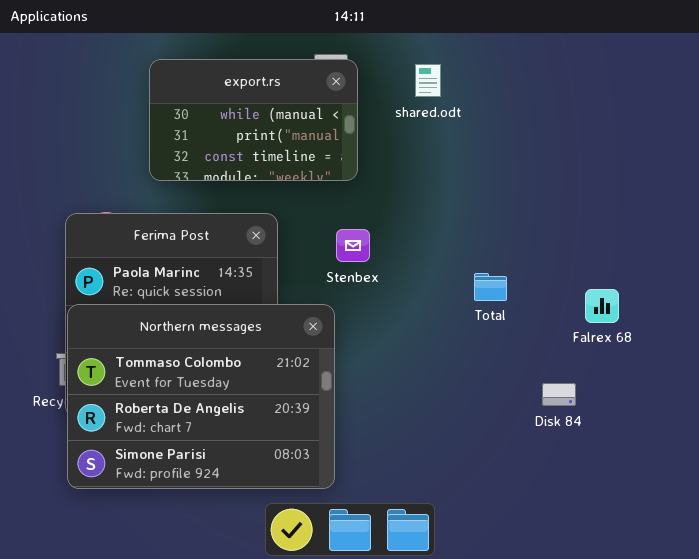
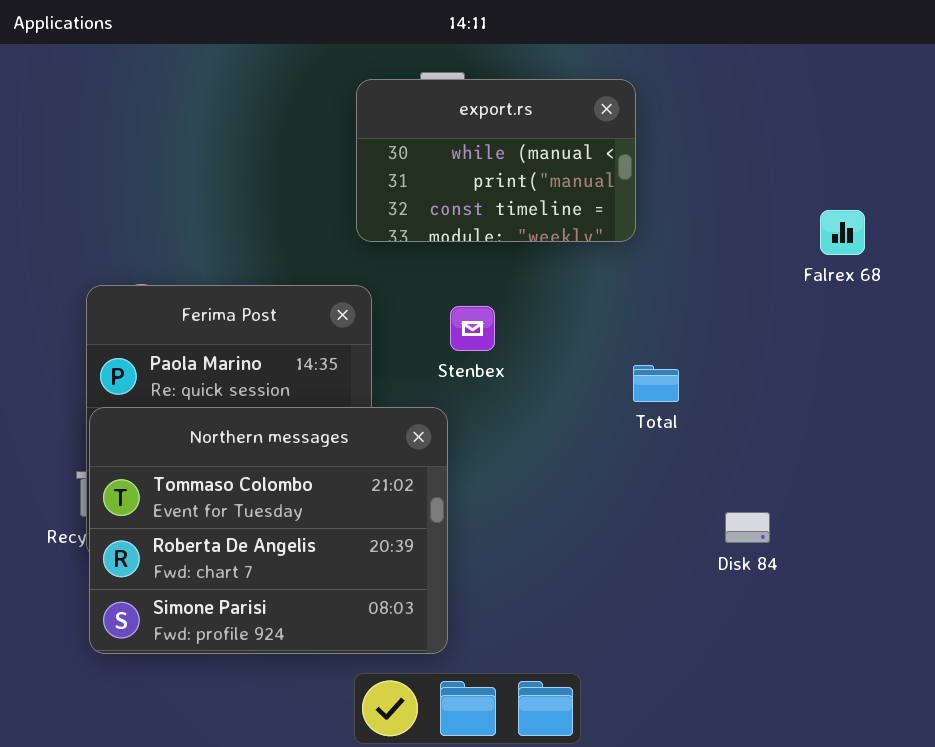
export.rs: [149,59,358,181] -> [356,79,636,242], moved
Falrex 68: [585,289,619,323] -> [820,210,865,255], moved

